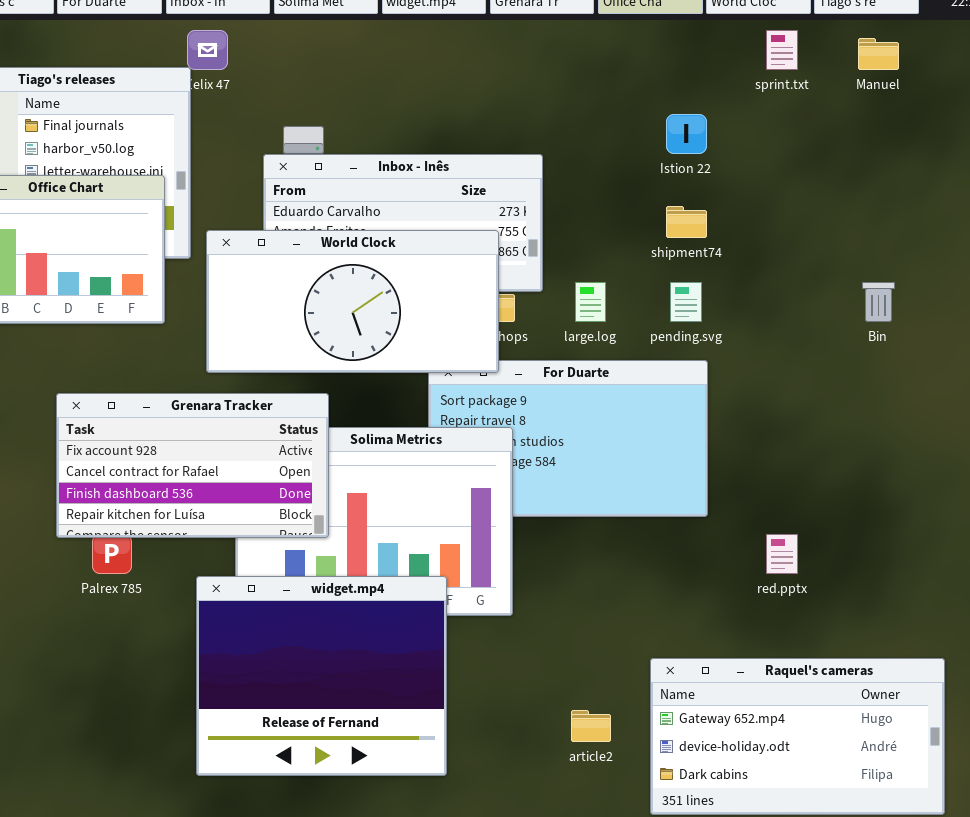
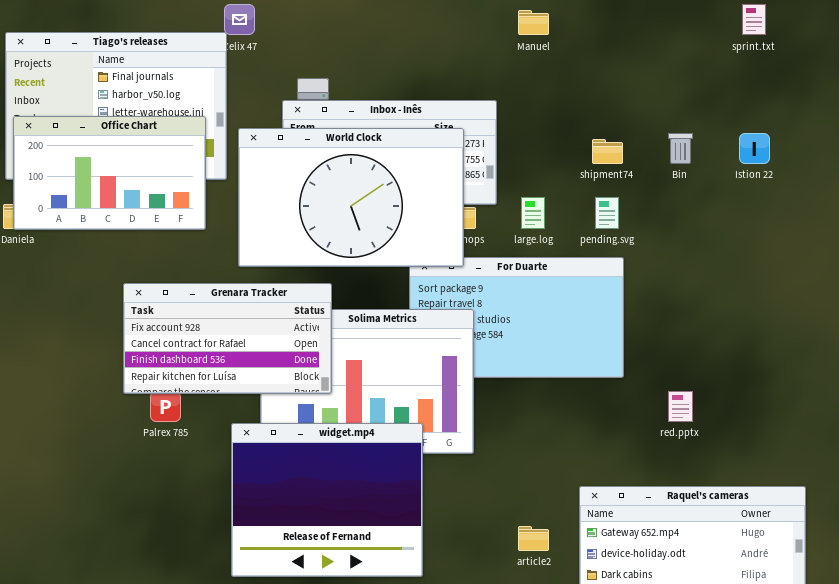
sprint.txt: [766,30,798,70] -> [742,4,766,35], moved
Manuel: [858,38,899,70] -> [518,10,549,35], moved
Istion 22: [666,114,707,154] -> [739,133,770,164], moved
World Clock: [206,230,499,373] -> [238,128,464,267], resized
Bin: [862,282,895,322] -> [668,133,693,164], moved

